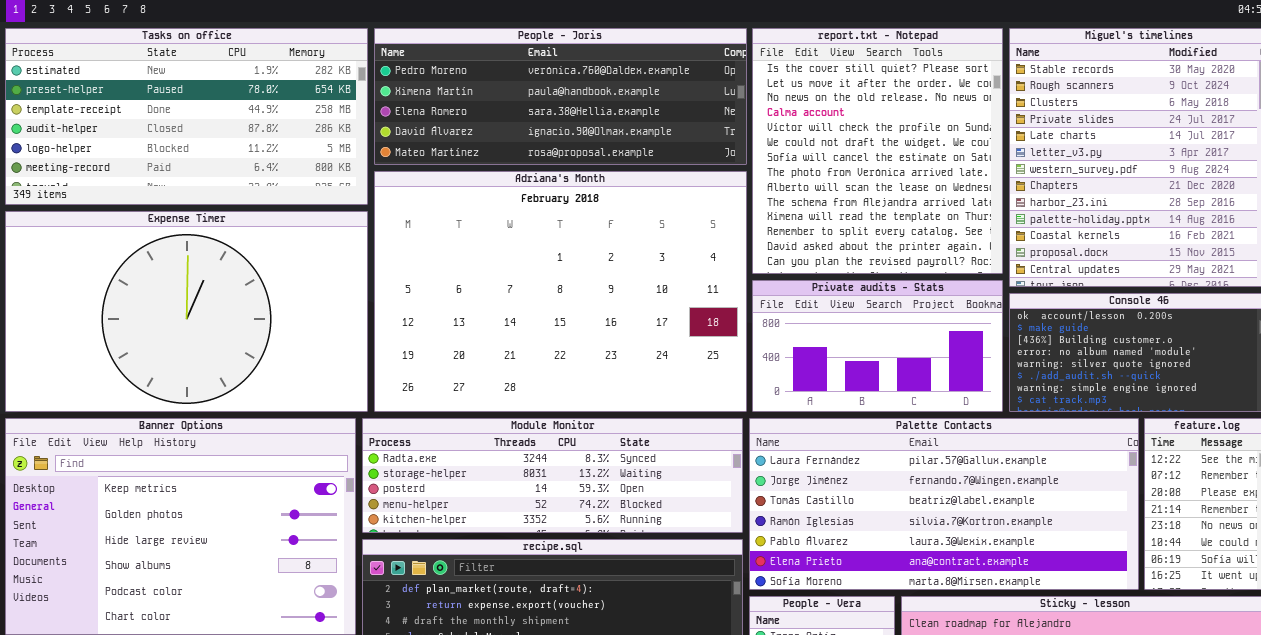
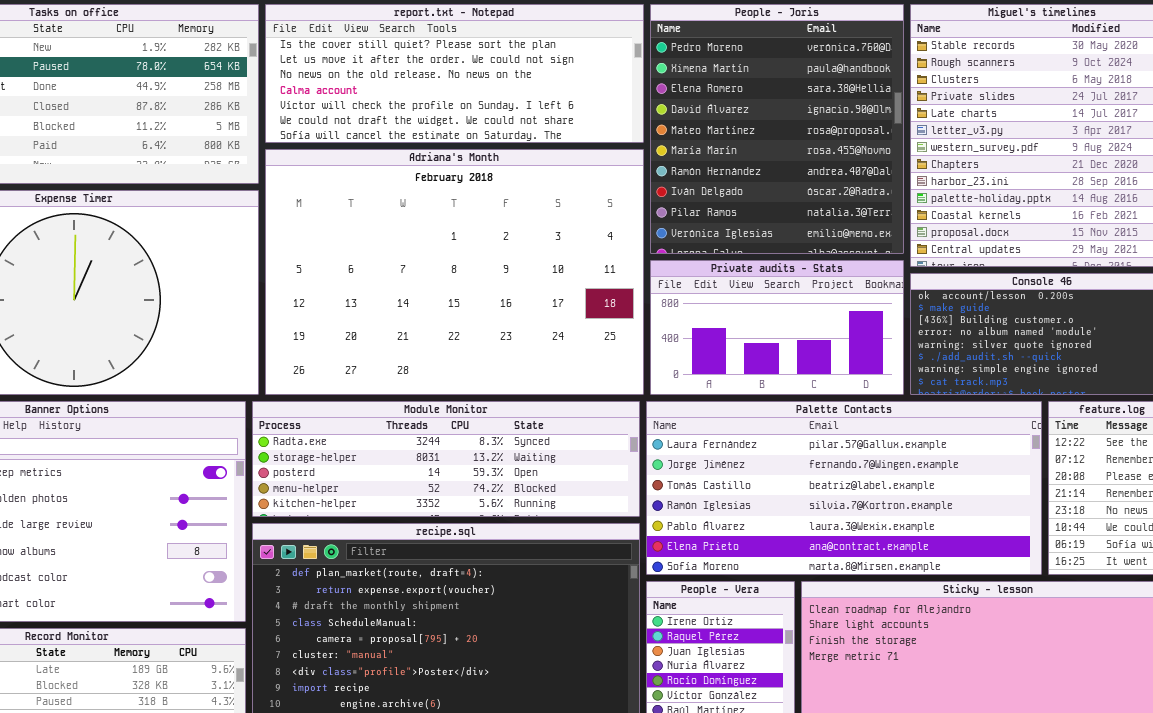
People - Joris: [374,28,747,165] -> [650,4,904,254], moved, resized
report.txt - Notepad: [752,28,1003,274] -> [265,4,644,143], moved, resized

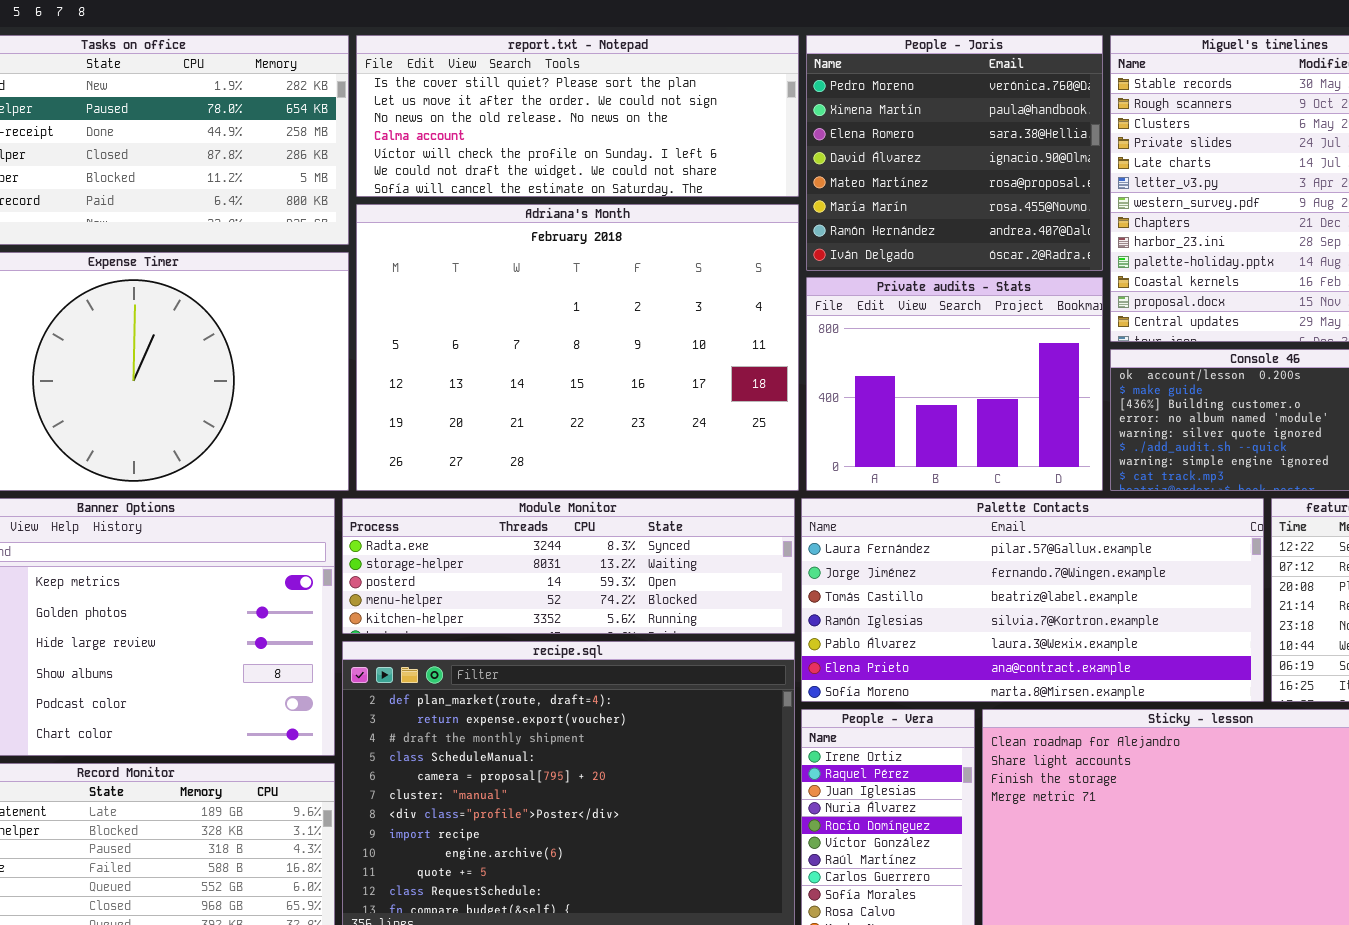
People - Joris: [650,4,904,254] -> [806,35,1103,271], resized
Private audits - Stats: [650,260,904,395] -> [806,277,1103,491], resized

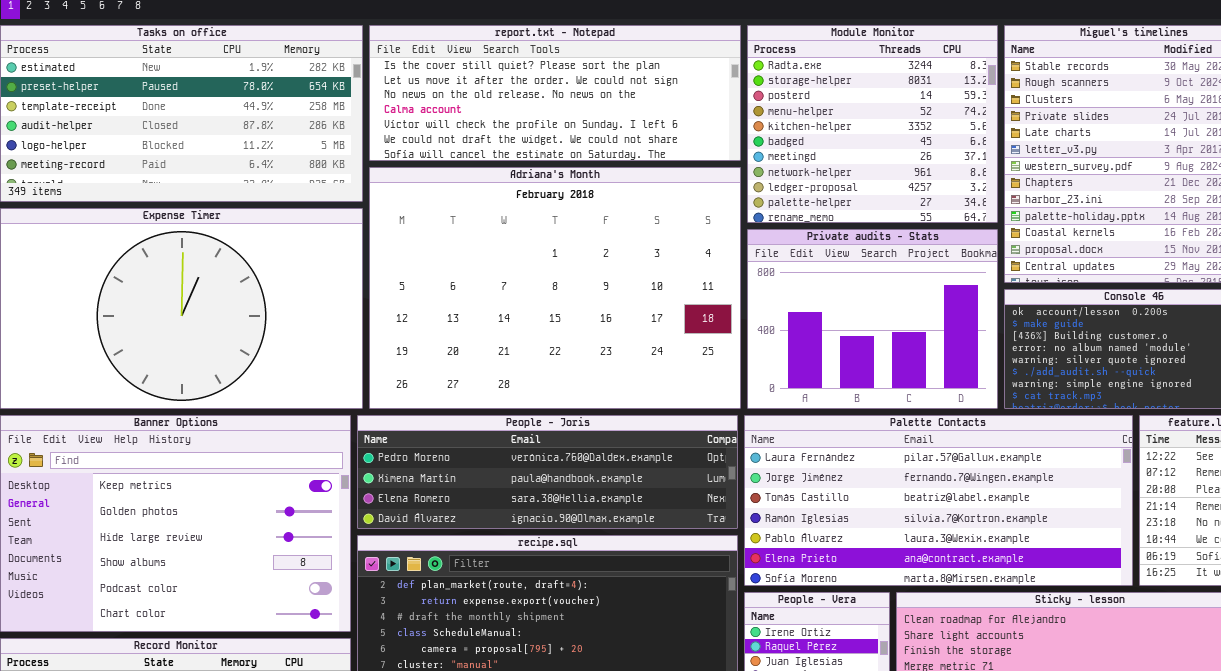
People - Joris: [806,35,1103,271] -> [357,415,738,529], moved, resized
Module Monitor: [342,498,795,634] -> [747,25,998,223], moved, resized

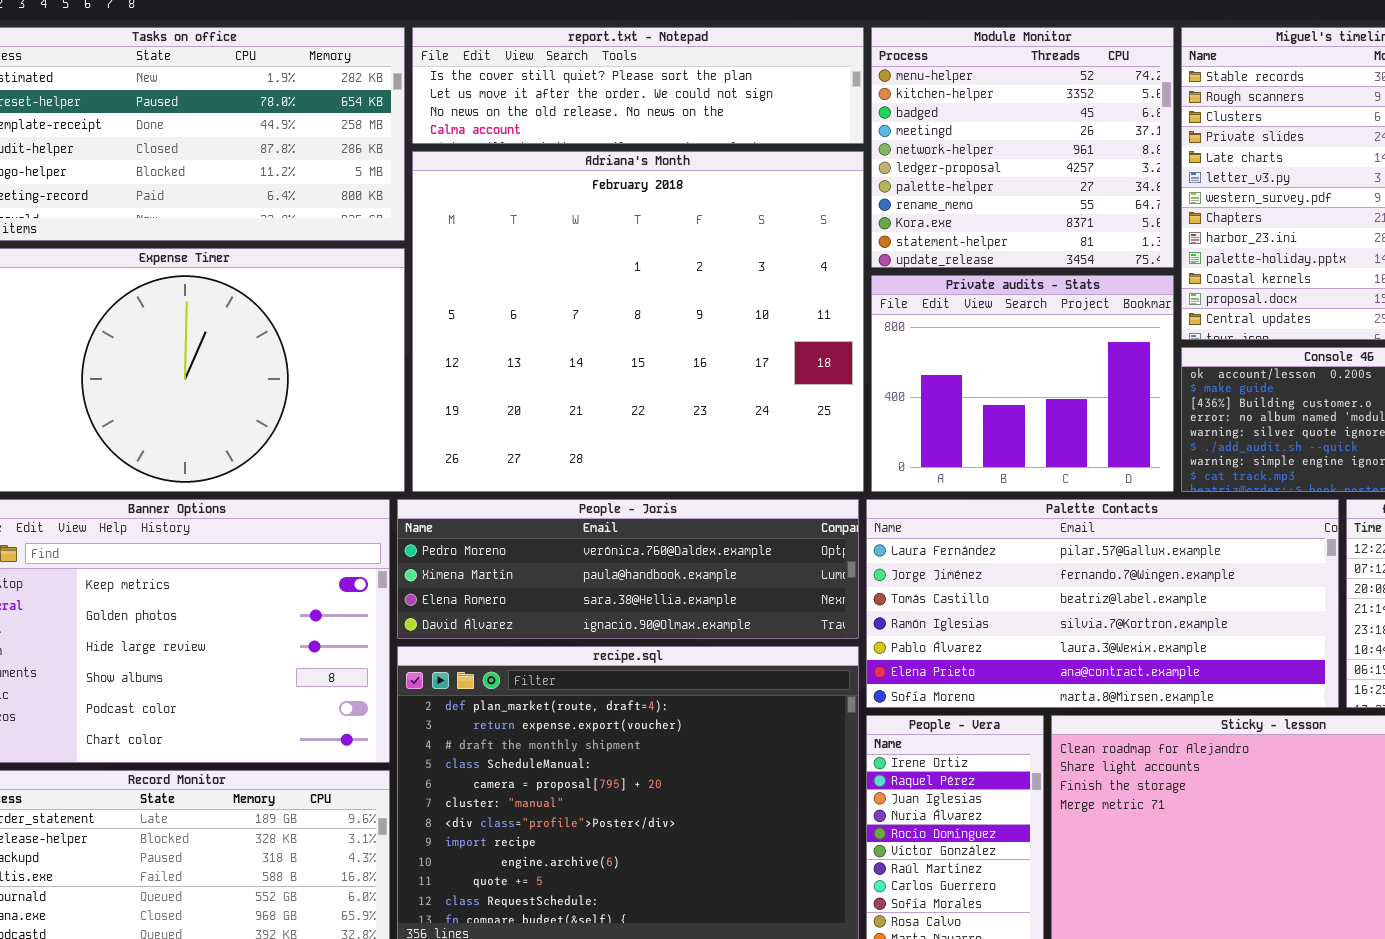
report.txt - Notepad: [369,25,741,161] -> [412,27,864,144], resized
Module Monitor: [747,25,998,223] -> [871,27,1174,268], scrolled down 3 rows
Adriana's Month: [369,167,741,409] -> [412,151,864,492], resized

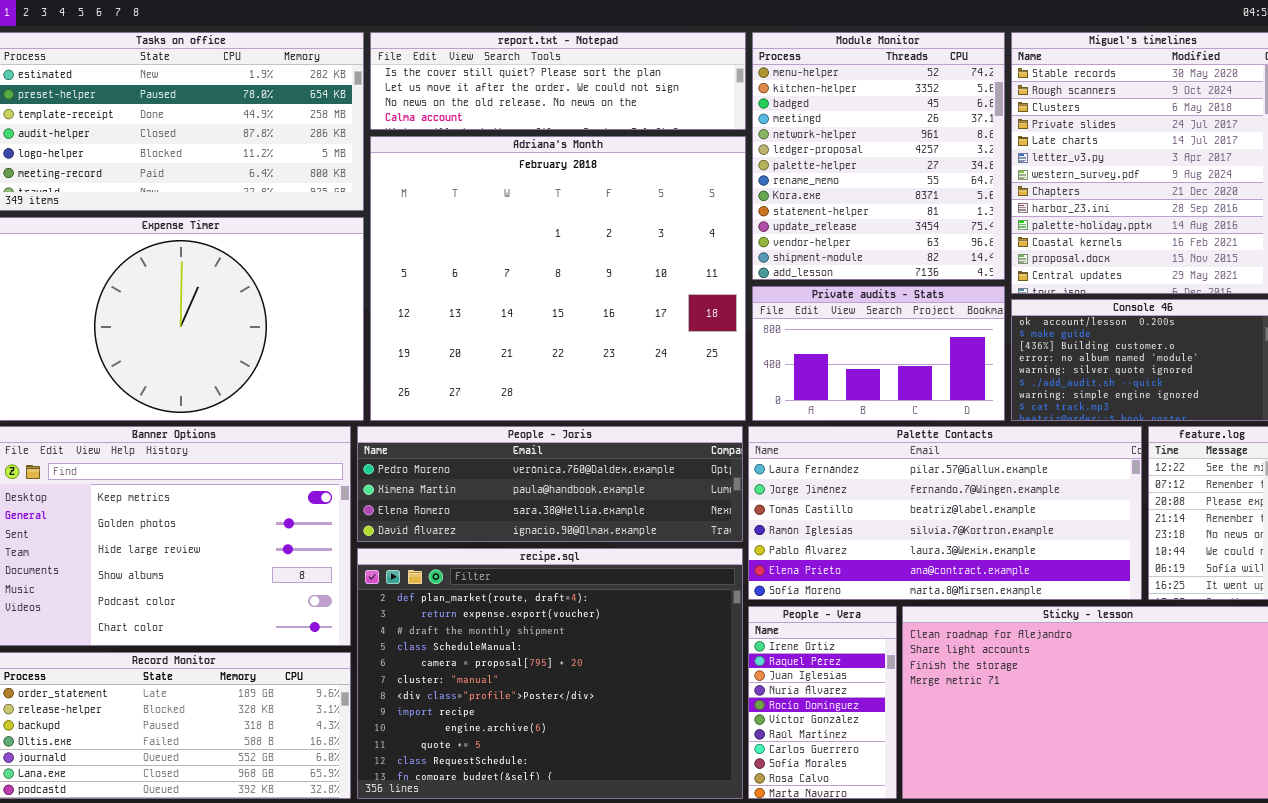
Module Monitor: [871,27,1174,268] -> [752,32,1005,280], resized
Private audits - Stats: [871,275,1174,492] -> [752,286,1005,421], resized

